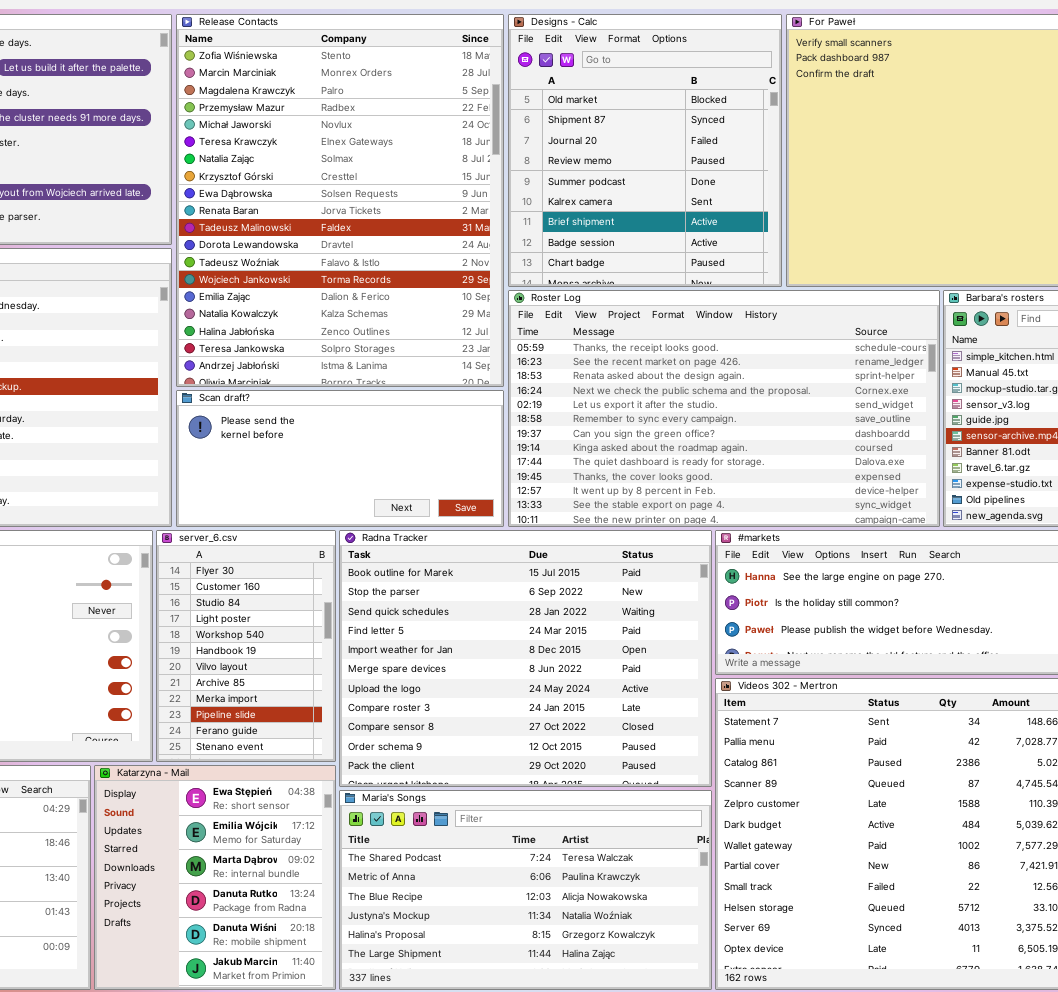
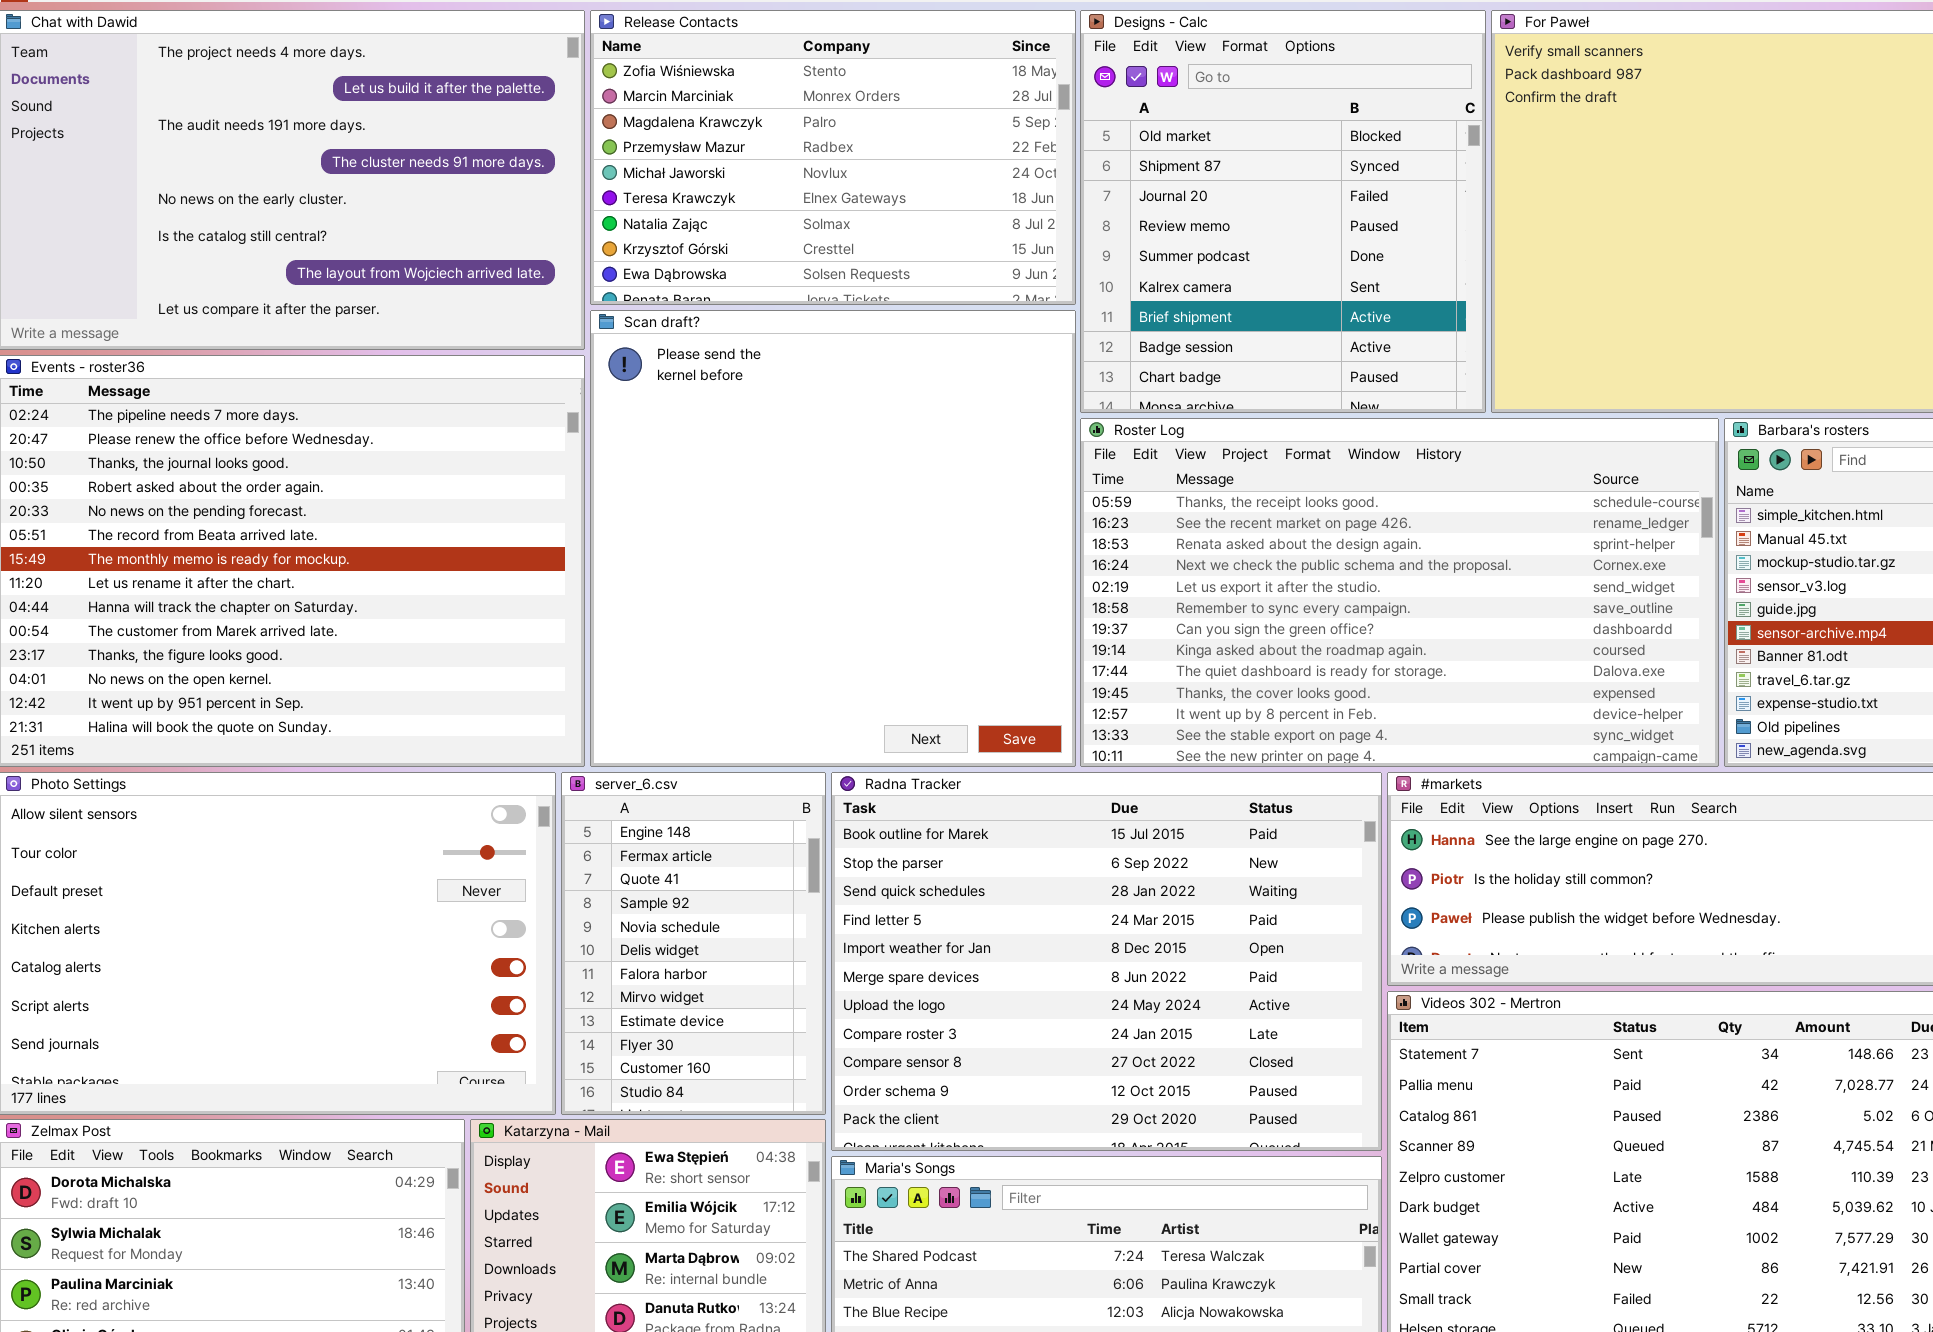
Release Contacts: [176,14,504,387] -> [590,10,1076,305], resized
Scan draft?: [176,390,504,527] -> [590,310,1076,767], resized
server_6.csv: [156,530,336,762] -> [561,772,826,1115], scrolled up 9 rows

